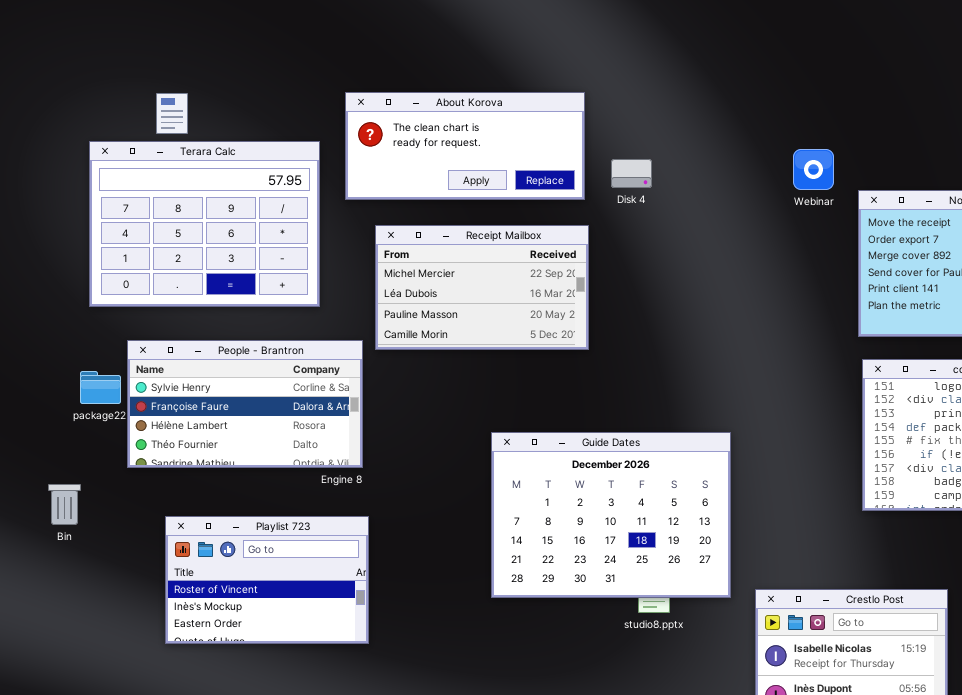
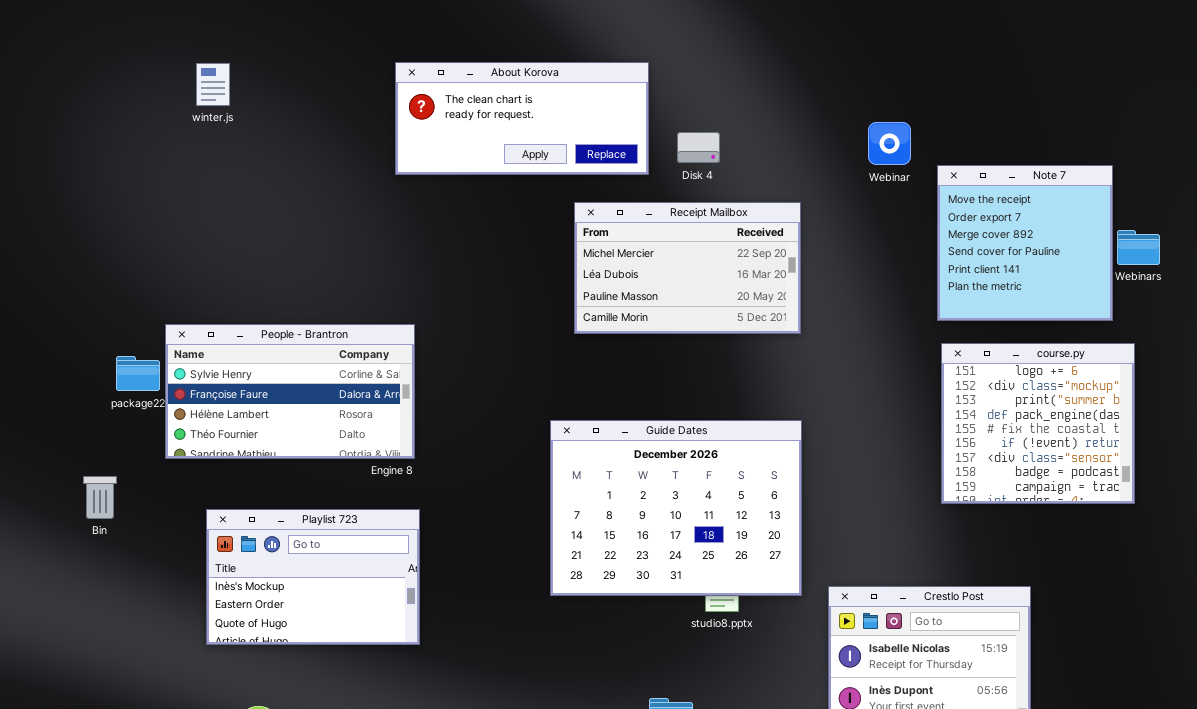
Terara Calc: [89,141,320,307] -> none, closed
Receipt Mailbox: [375,225,589,350] -> [574,202,801,334], moved
Playlist 723: [165,516,369,644] -> [206,509,420,645], scrolled down 1 row

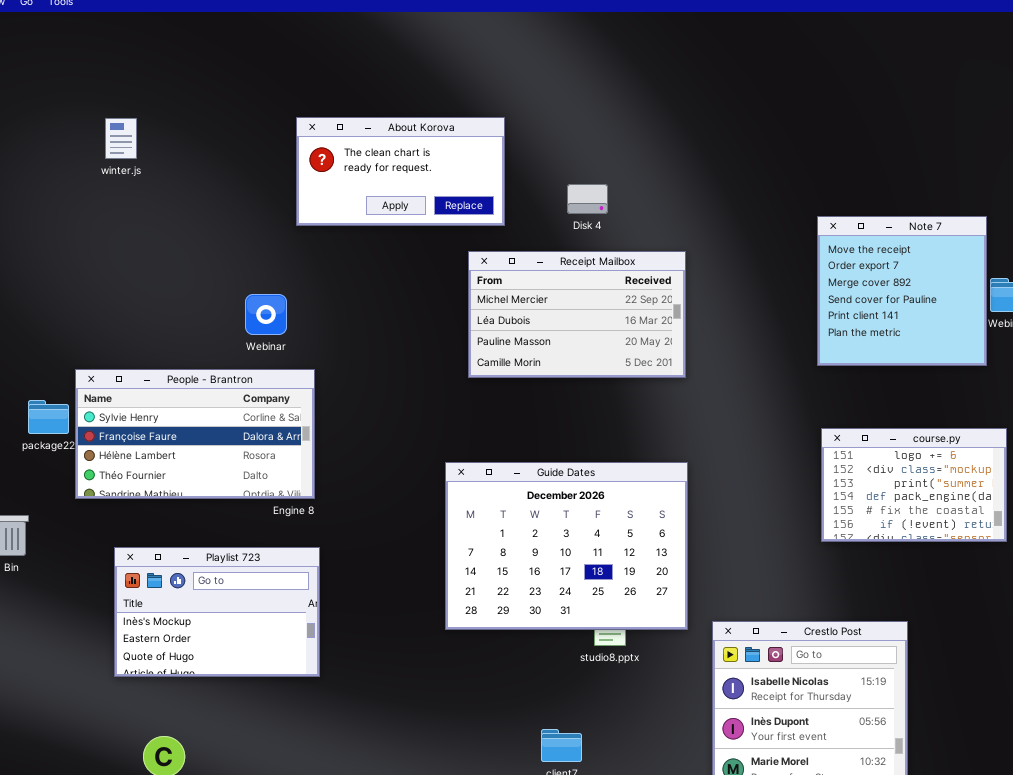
About Korova: [395,62,649,175] -> [296,117,505,226], resized
Webinar: [868,122,911,165] -> [245,294,287,335], moved
course.py: [941,343,1135,504] -> [821,428,1007,542], resized

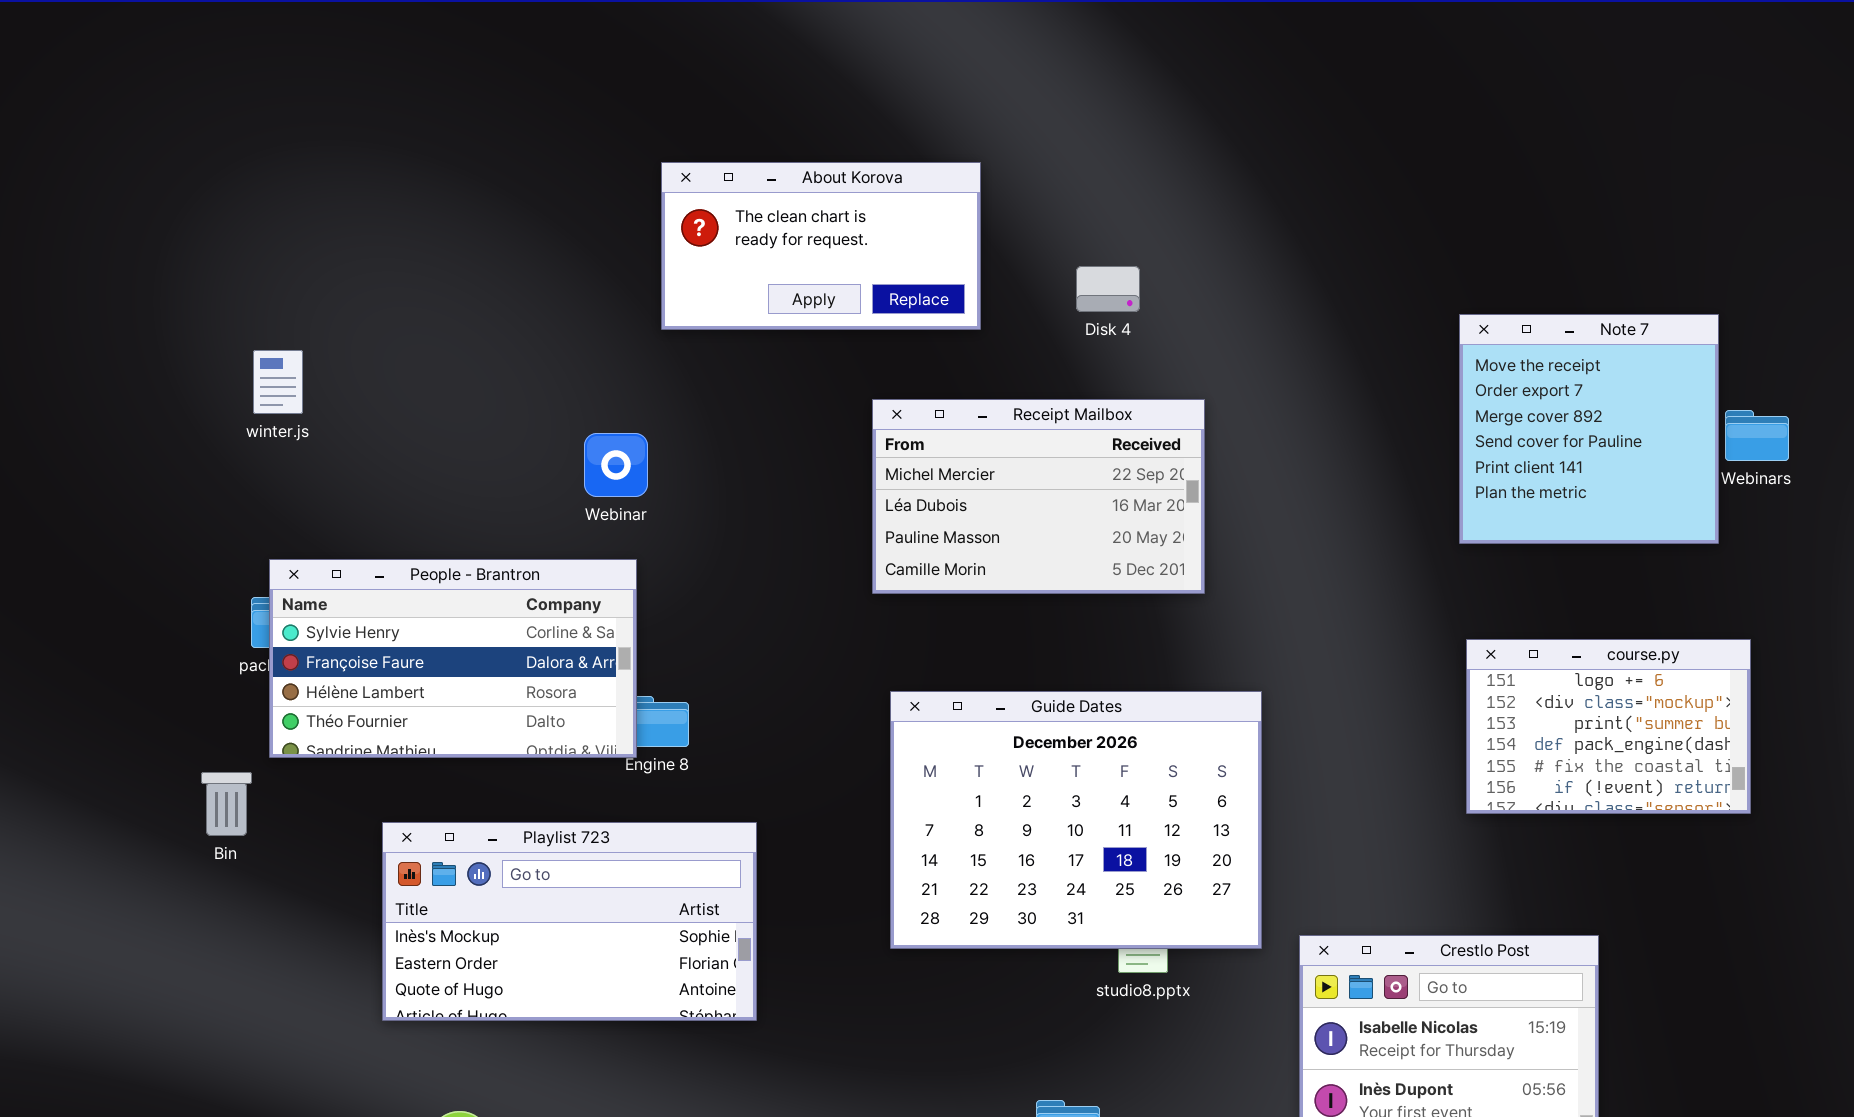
winter.js: [105,118,137,159] -> [253,350,303,414], moved
Receipt Mailbox: [468,251,686,378] -> [872,399,1205,594], moved
People - Brantron: [75,369,315,499] -> [269,559,637,758], moved
Playlist 723: [114,547,320,677] -> [382,822,757,1021], resized

